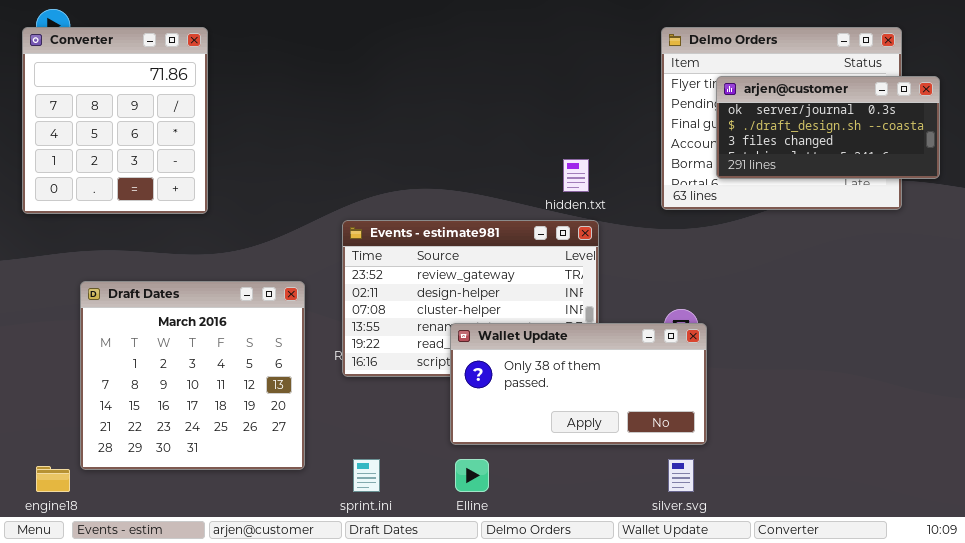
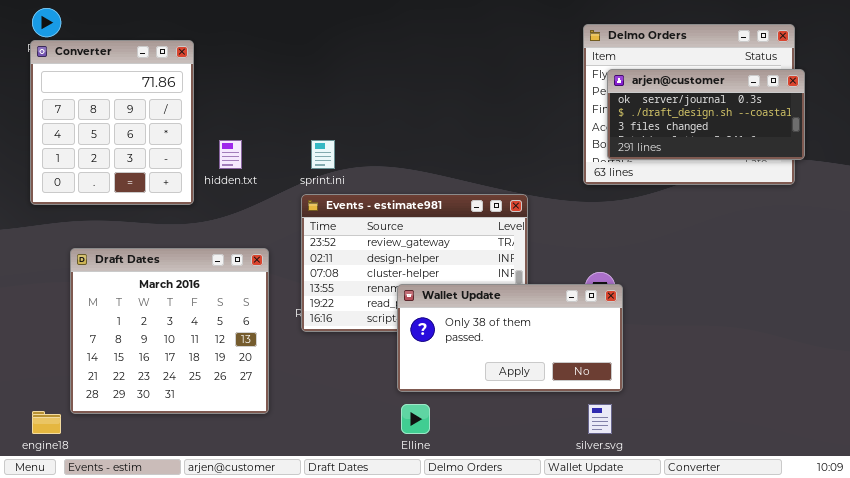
Converter: [22,27,208,214] -> [30,40,194,205], moved
arjen@customer: [716,76,940,179] -> [607,69,805,160], moved
hidden.txt: [563,159,589,192] -> [219,140,242,169], moved
sprint.ini: [353,459,380,492] -> [311,140,335,169], moved

